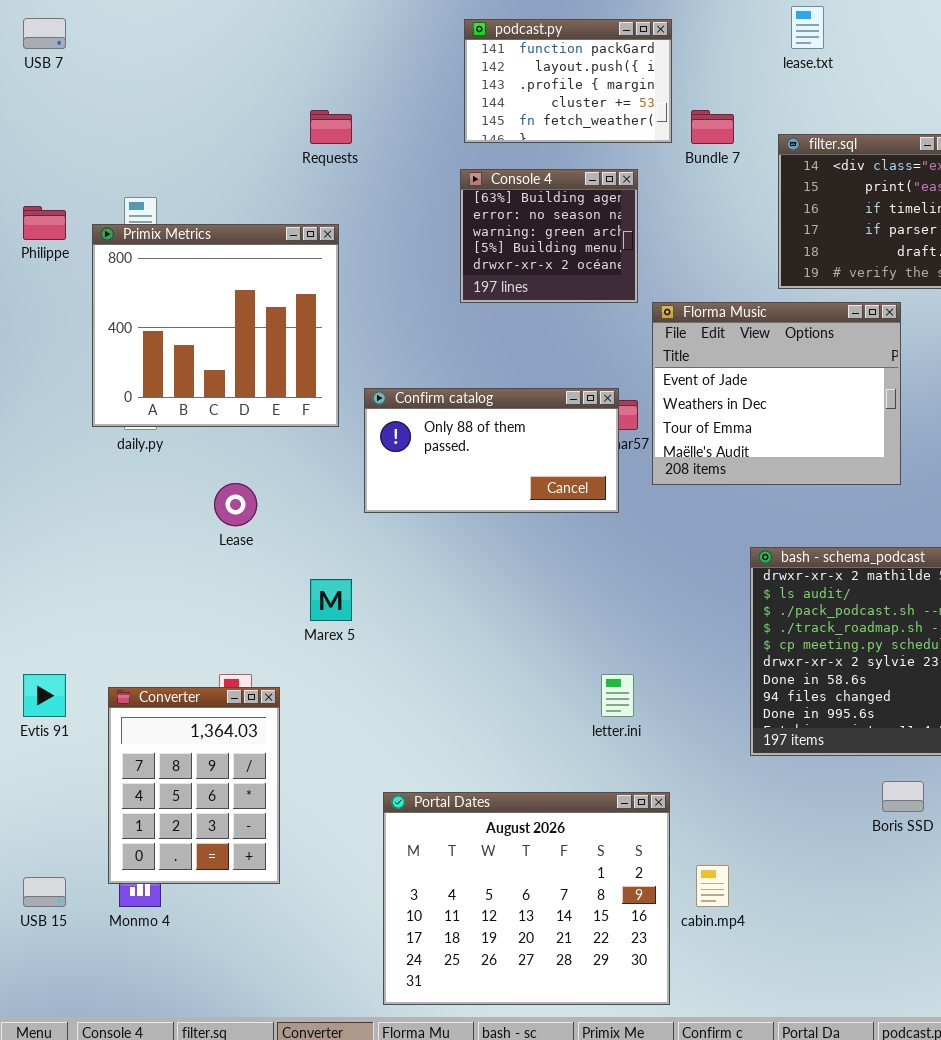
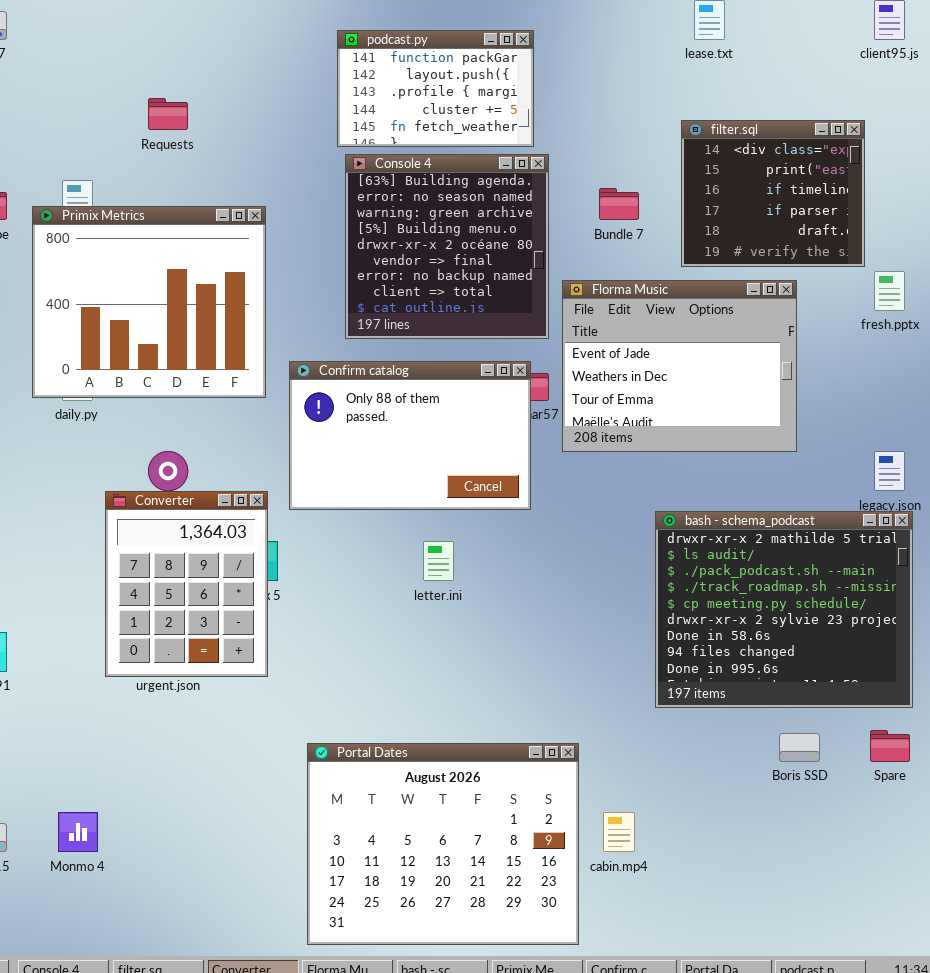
podcast.py: [464,19,672,143] -> [337,30,534,147], moved
Requests: [310,110,352,144] -> [148,98,188,130], moved
Bundle 7: [691,110,734,144] -> [599,188,639,220], moved
Console 4: [460,169,638,303] -> [345,154,549,339], resized
Confirm catalog: [364,388,619,513] -> [289,361,531,510], resized
letter.ini: [601,674,634,717] -> [423,541,454,581], moved
Converter: [108,687,280,884] -> [105,491,268,677], moved

